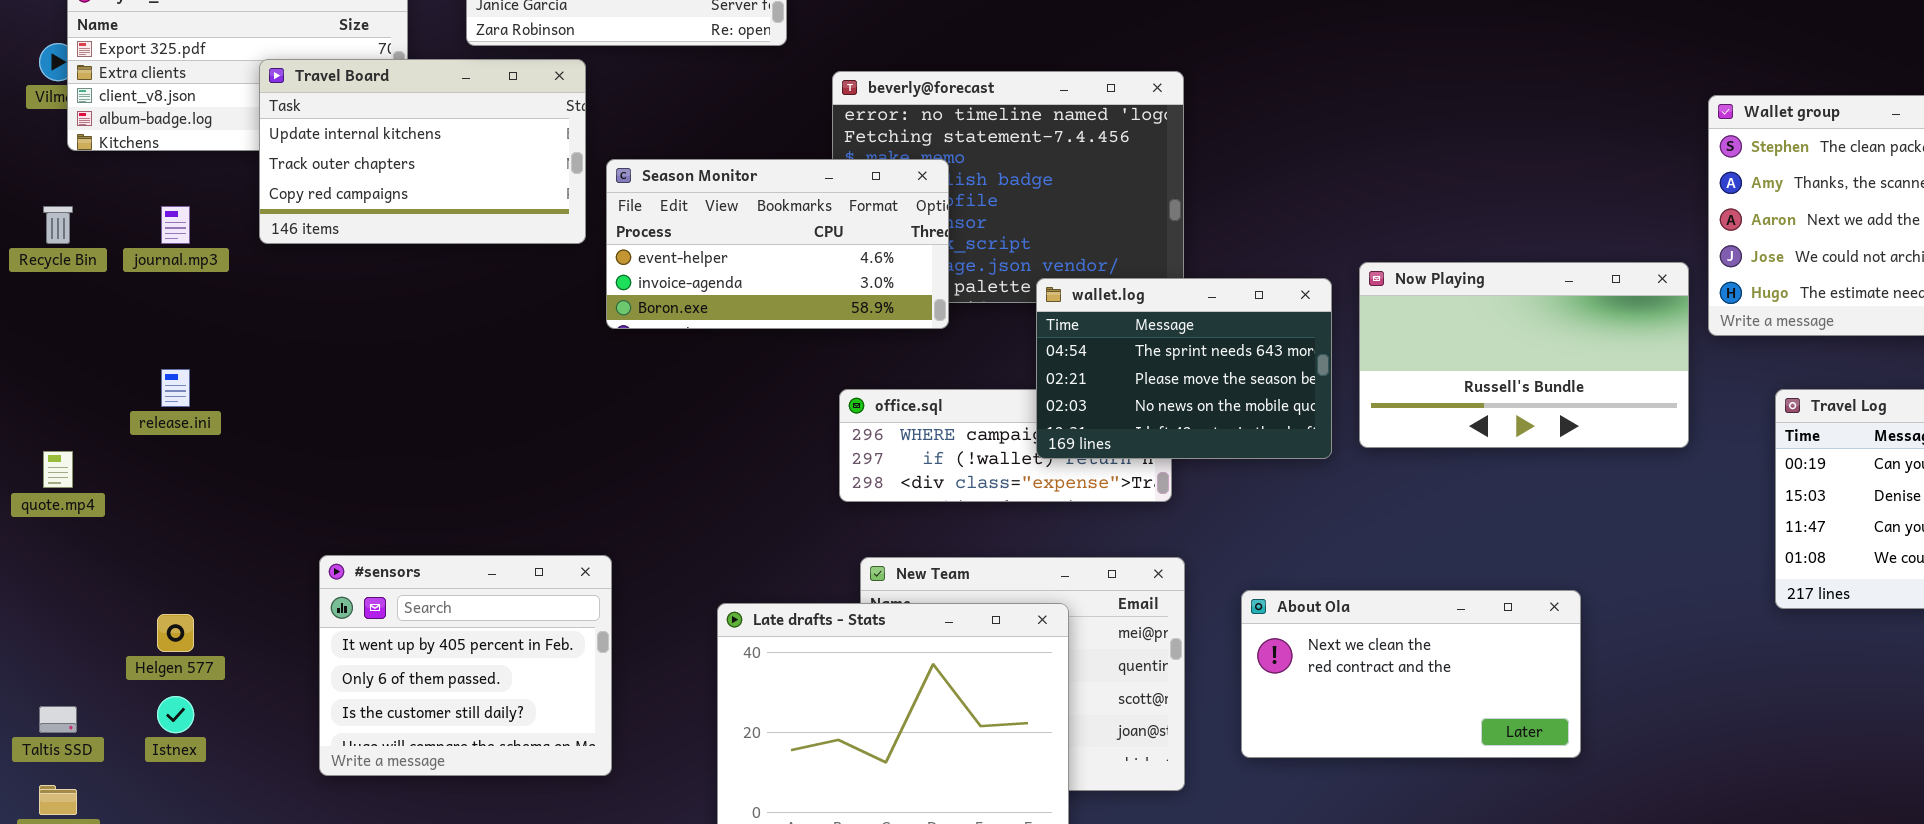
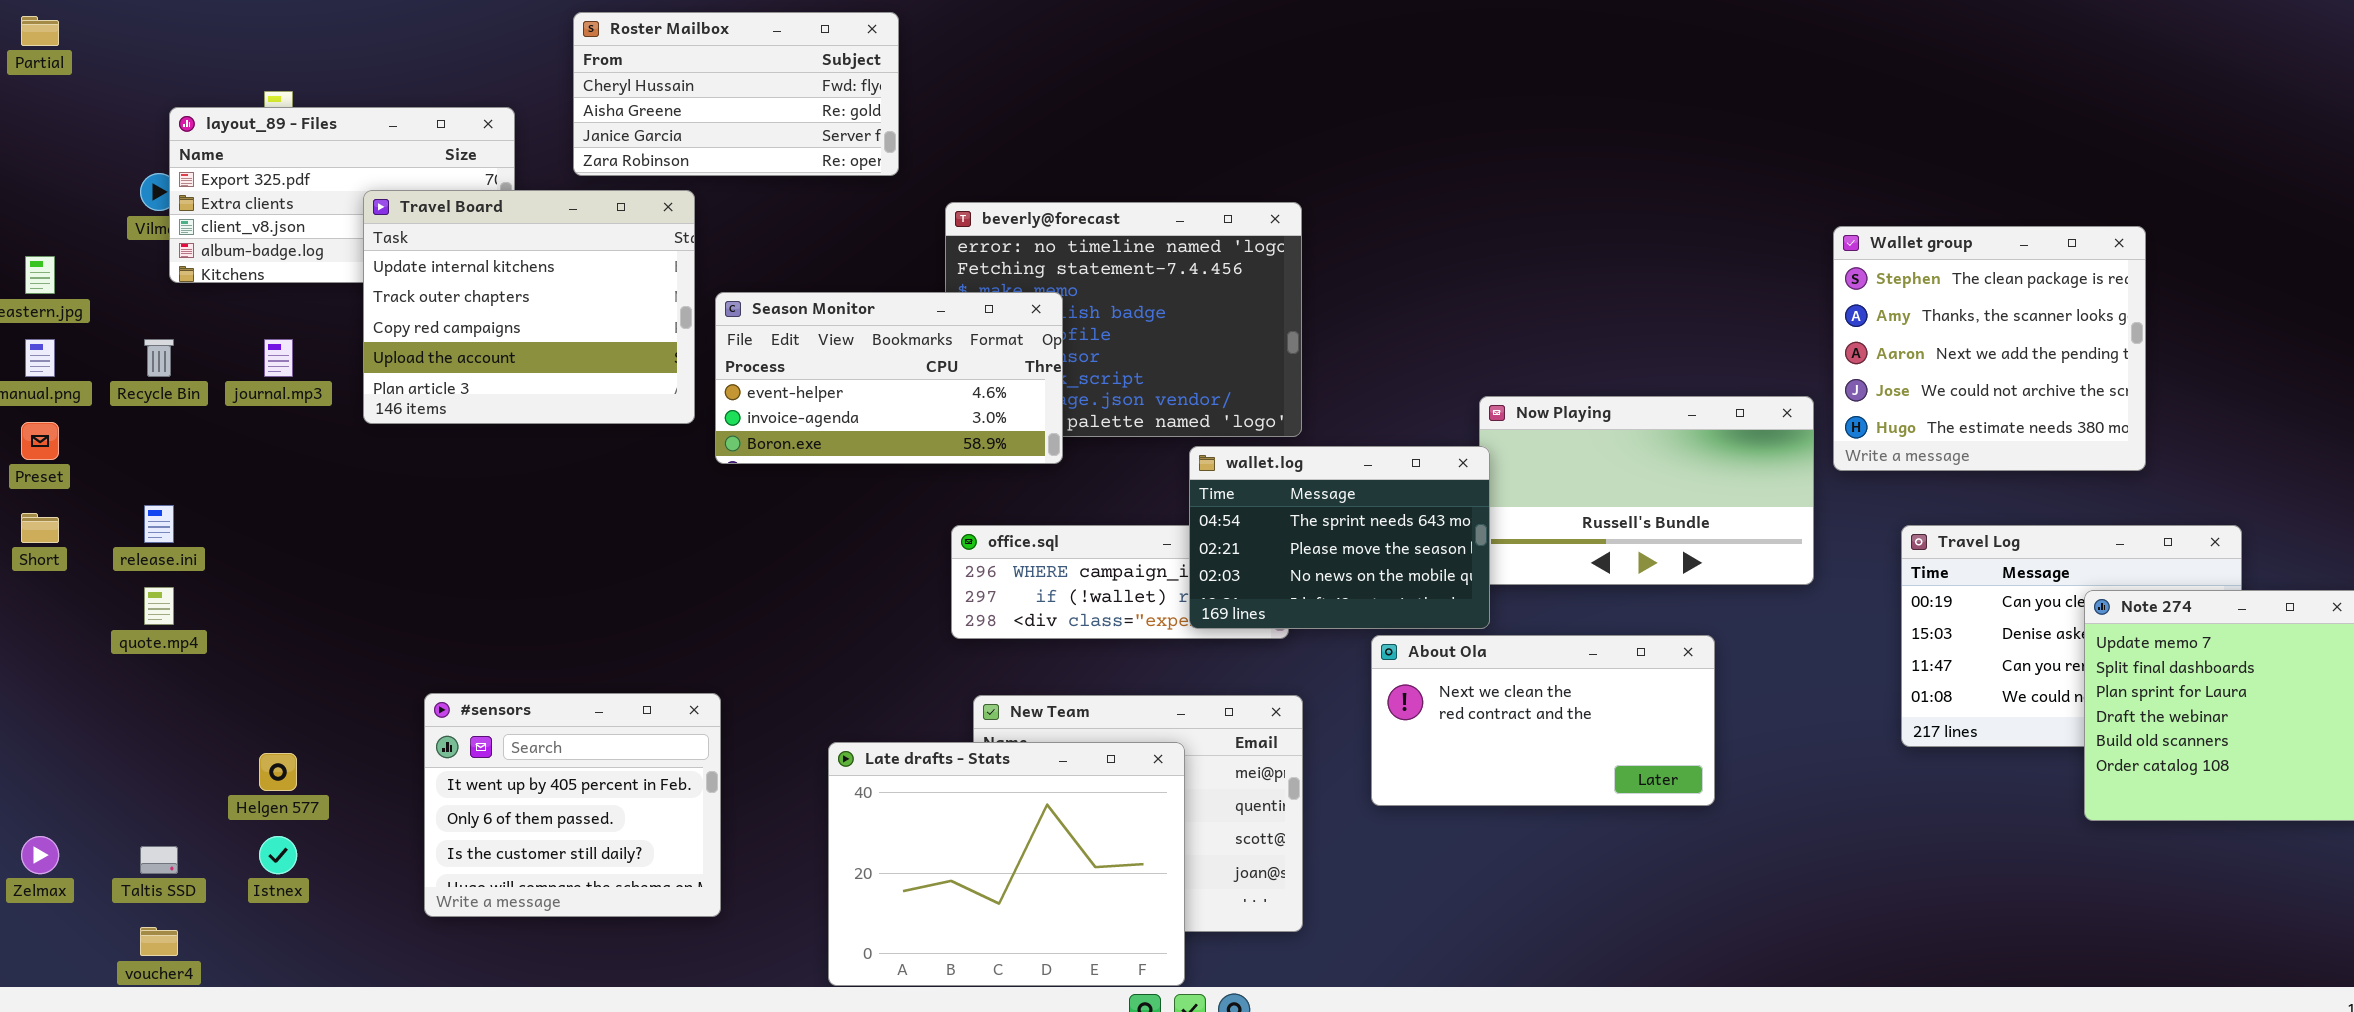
Travel Board: [259,59,586,244] -> [363,190,695,424], resized
wallet.log: [1036,278,1332,459] -> [1189,446,1490,629], moved
release.ini: [161,369,190,407] -> [144,505,174,543], moved
About Ola: [1241,590,1581,758] -> [1371,635,1715,806], moved

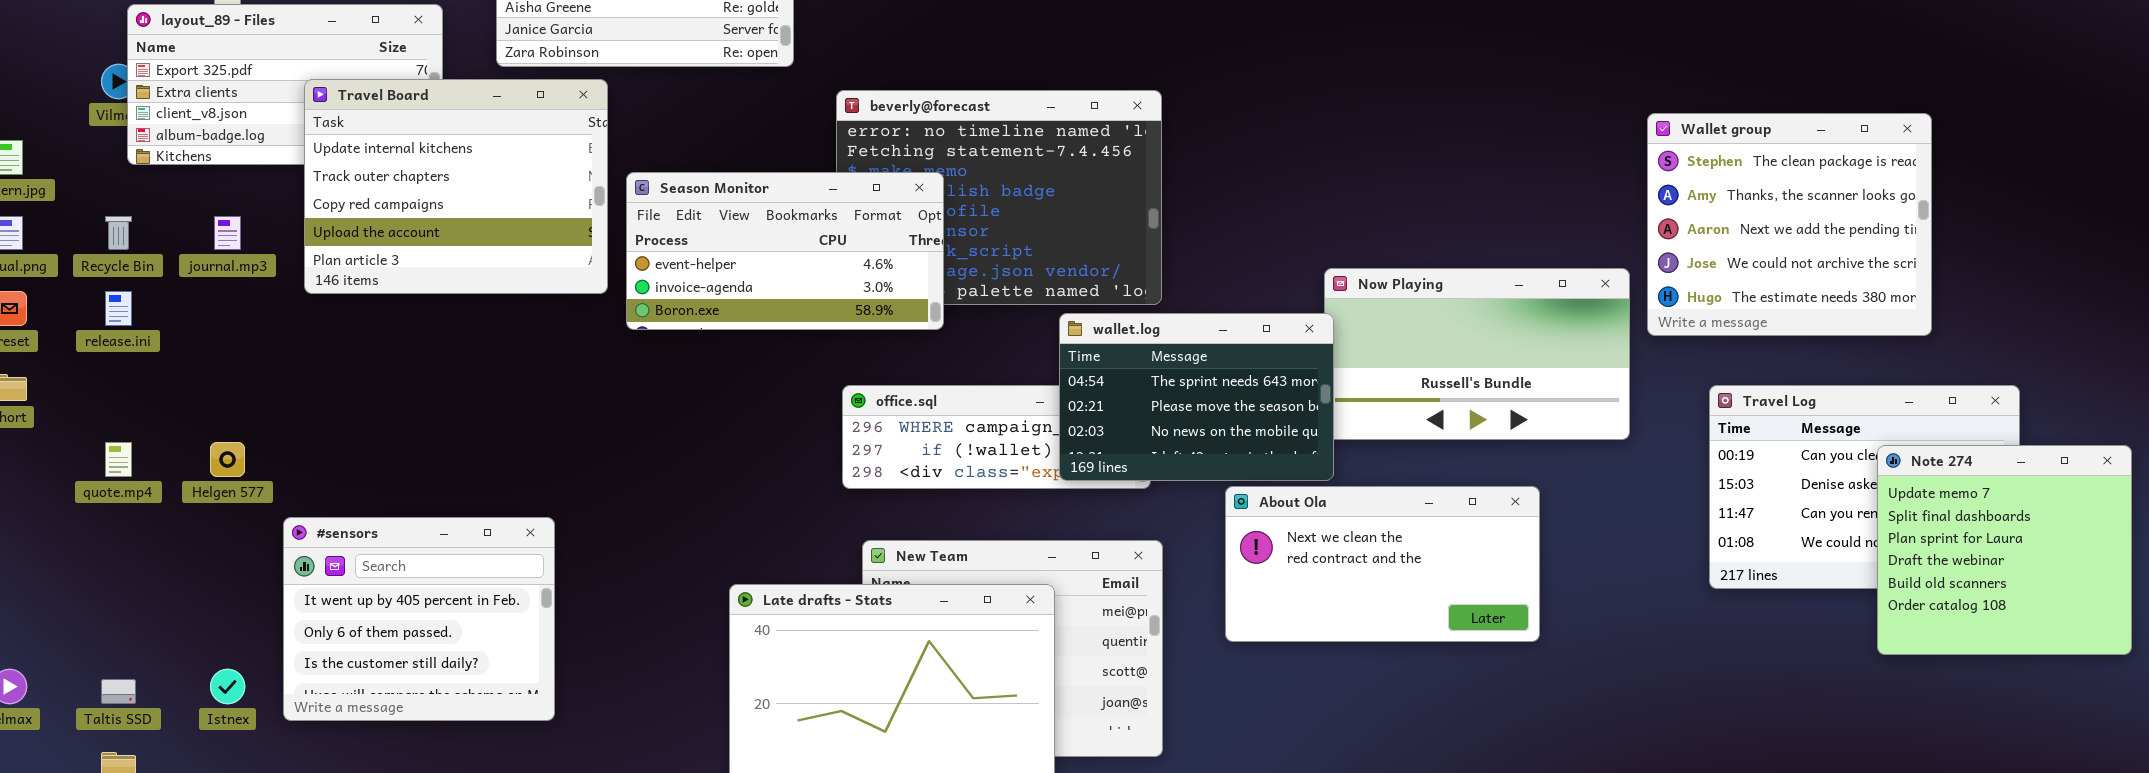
release.ini: [144,505,174,543] -> [105,291,132,326], moved
#sensors: [424,693,721,917] -> [283,517,555,721], moved
Helgen 577: [259,753,297,791] -> [210,442,245,477], moved

